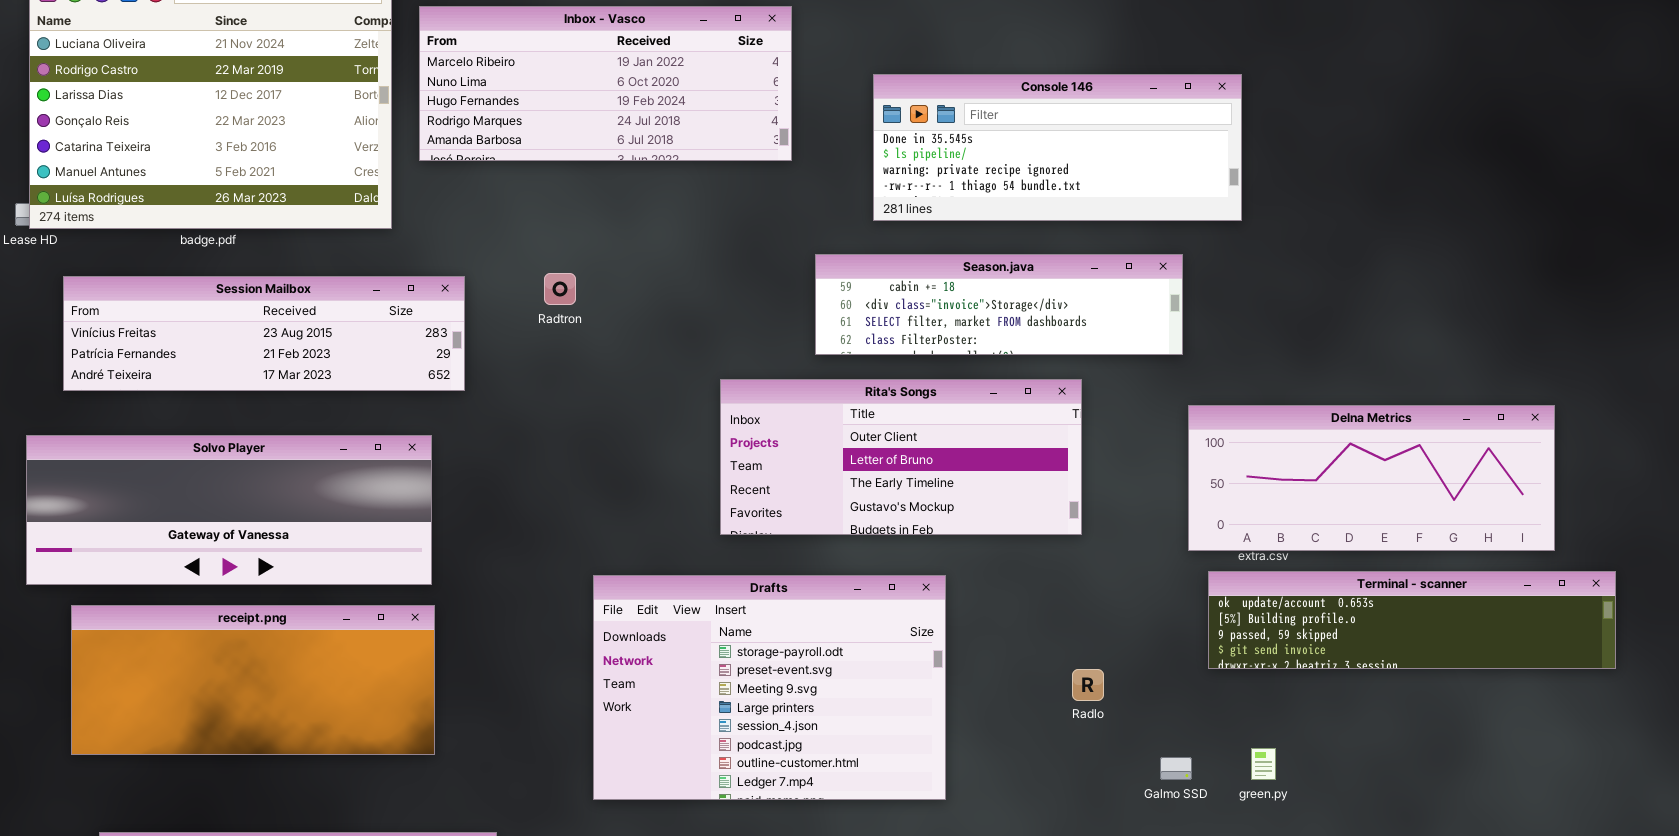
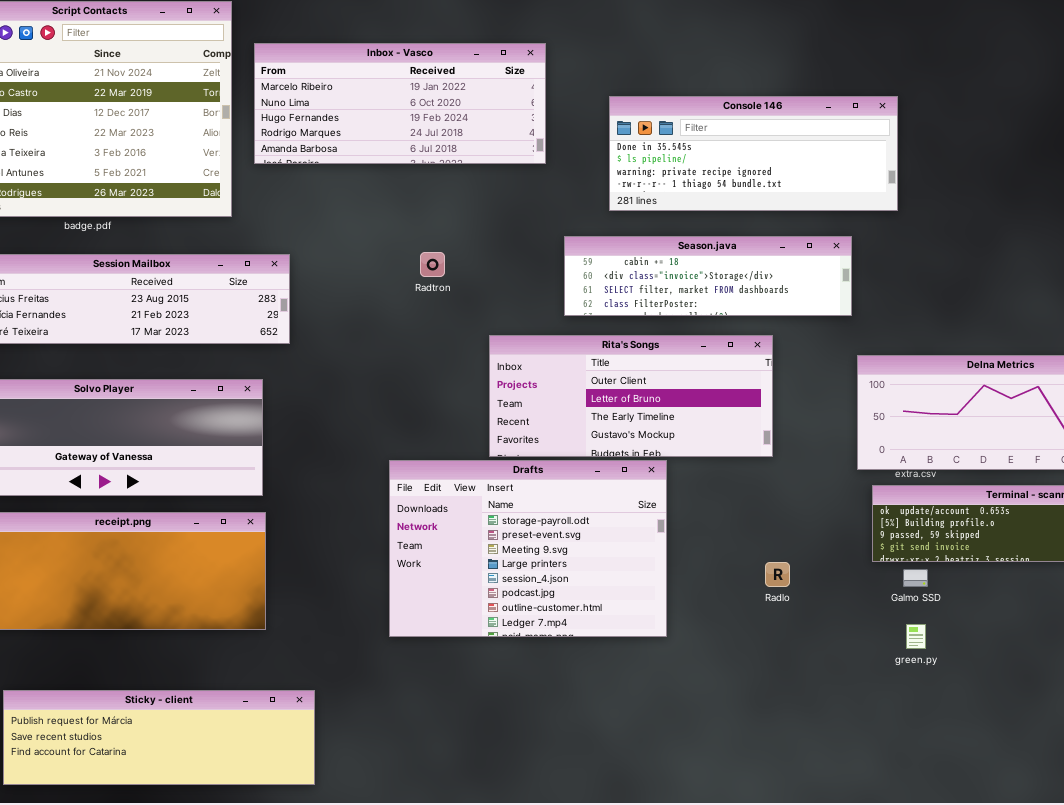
Radtron: [544,273,576,305] -> [420,252,445,277], moved
Drafts: [593,575,946,800] -> [389,460,667,637], moved
Galmo SSD: [1160,757,1192,780] -> [903,569,928,587], moved

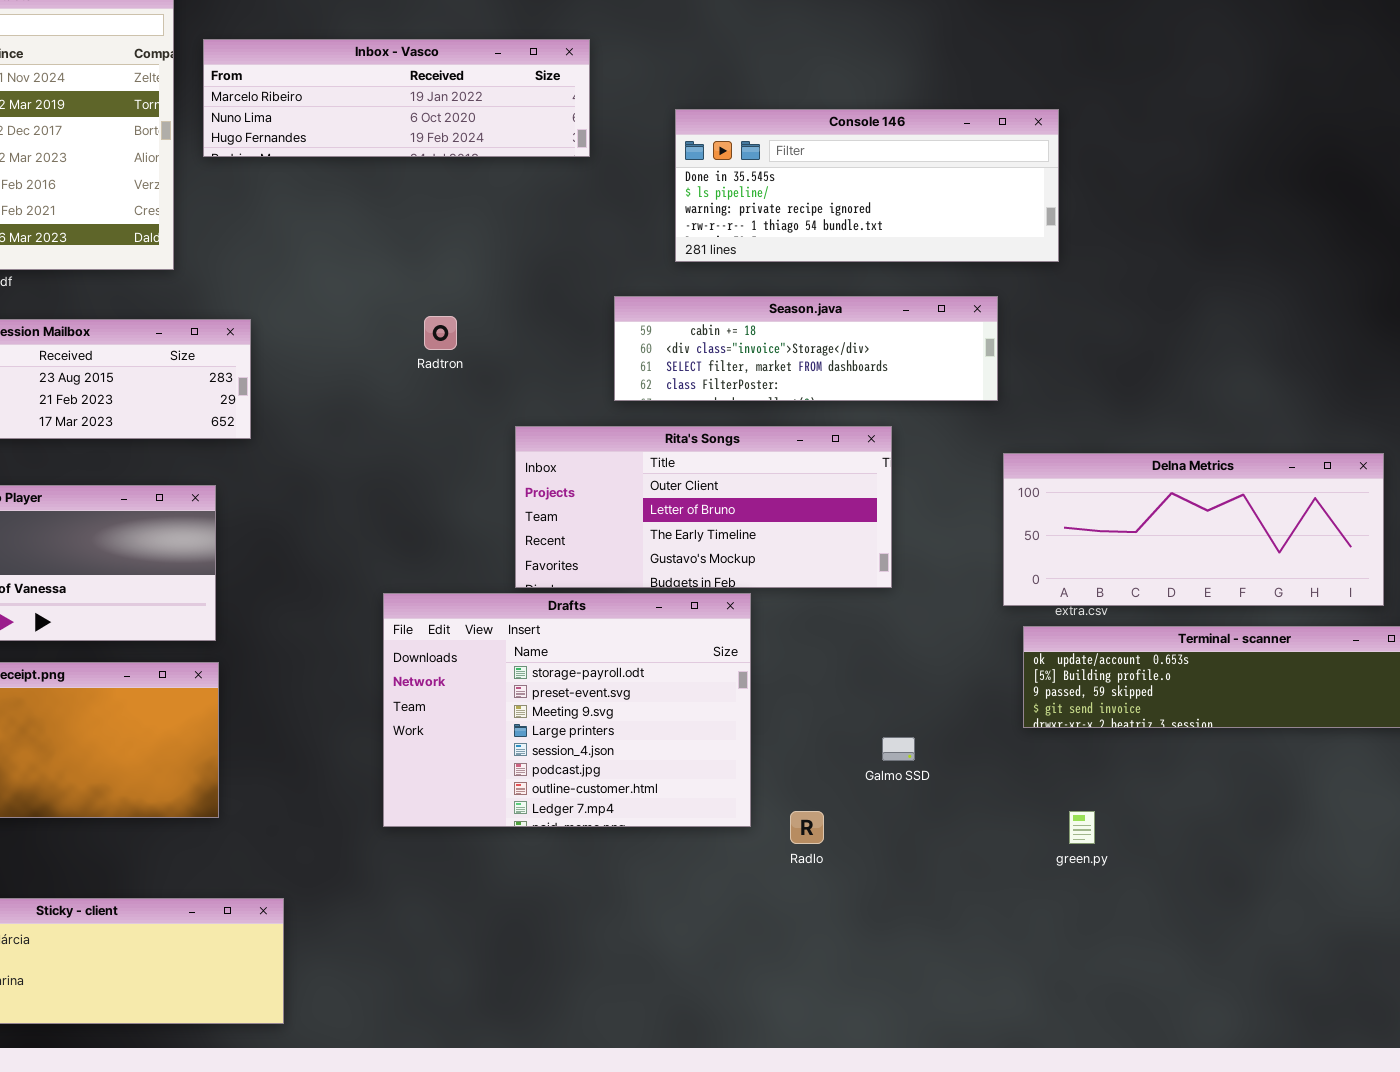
Inbox - Vasco: [254,43,546,164] -> [203,39,590,157], resized
Radlo: [765,562,790,587] -> [790,811,824,844], moved
Galmo SSD: [903,569,928,587] -> [882,737,915,761], moved

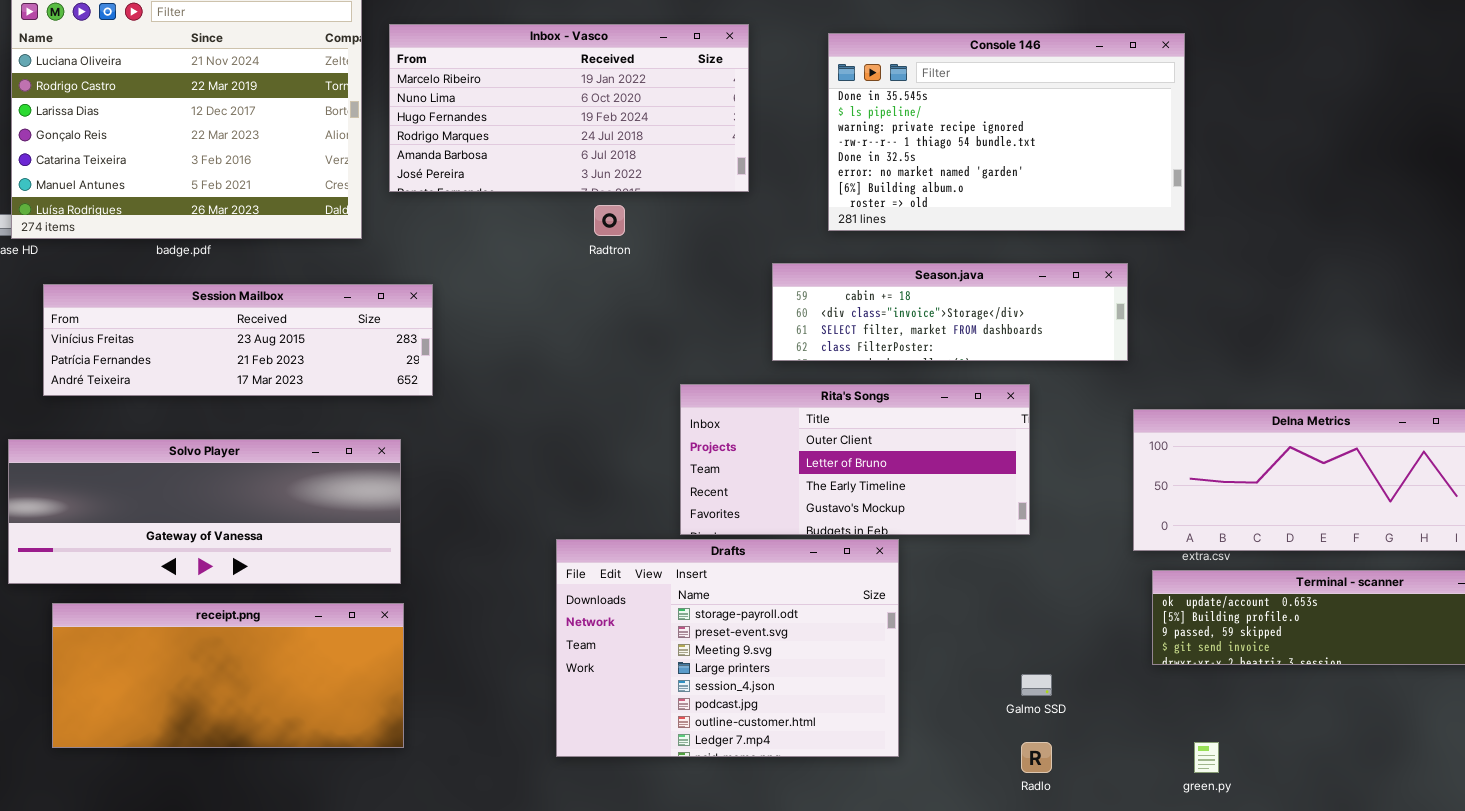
Inbox - Vasco: [203,39,590,157] -> [389,24,749,192], resized
Console 146: [675,109,1059,262] -> [828,33,1185,231], resized
Radtron: [424,316,457,350] -> [594,205,625,236], moved
Radlo: [790,811,824,844] -> [1021,742,1052,773], moved

